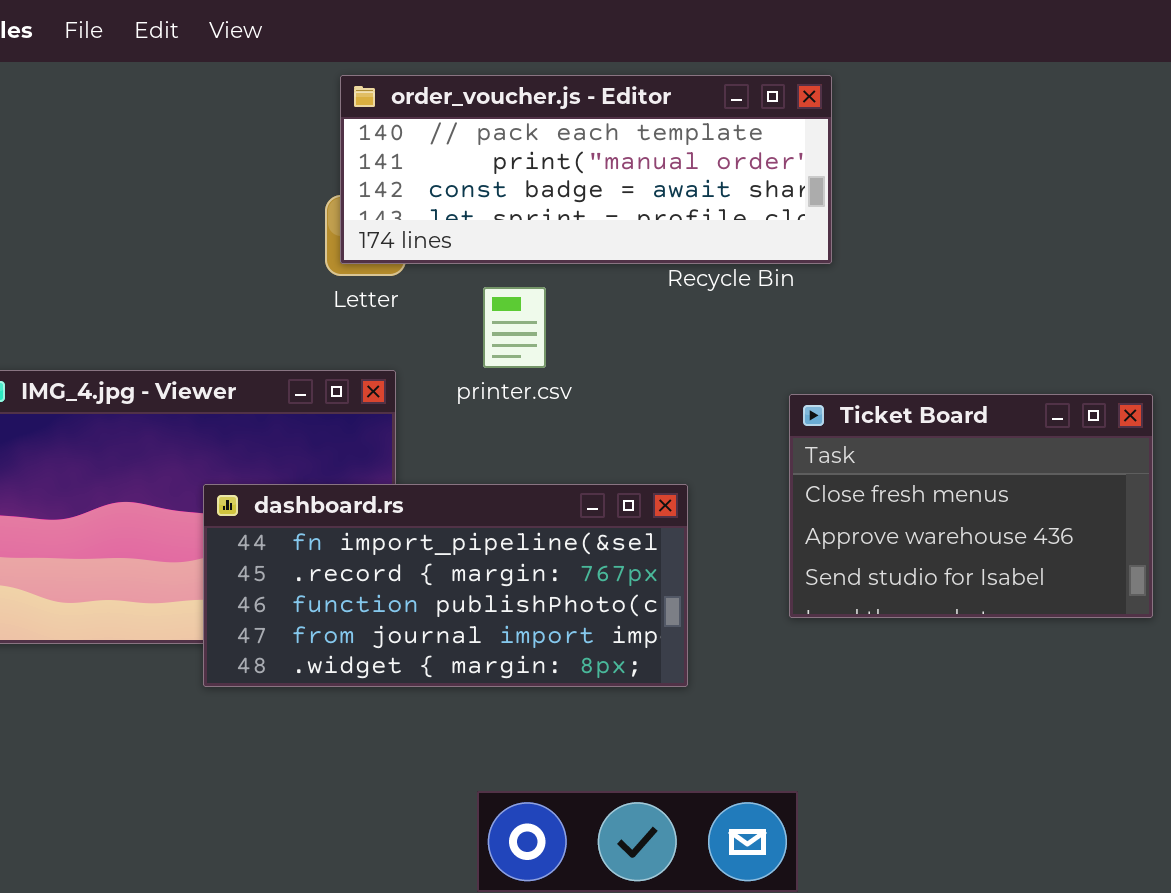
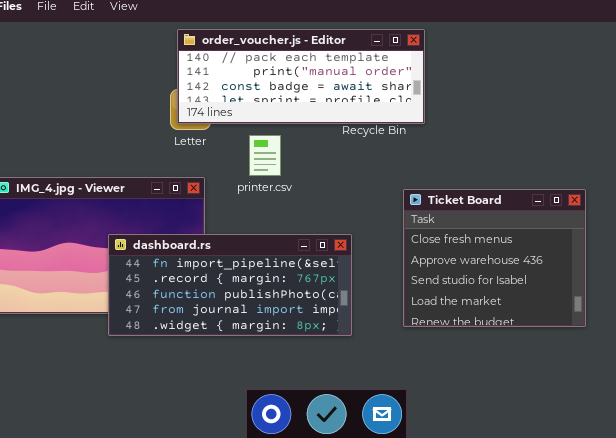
Ticket Board: [789,394,1153,618] -> [403,189,586,327], resized

